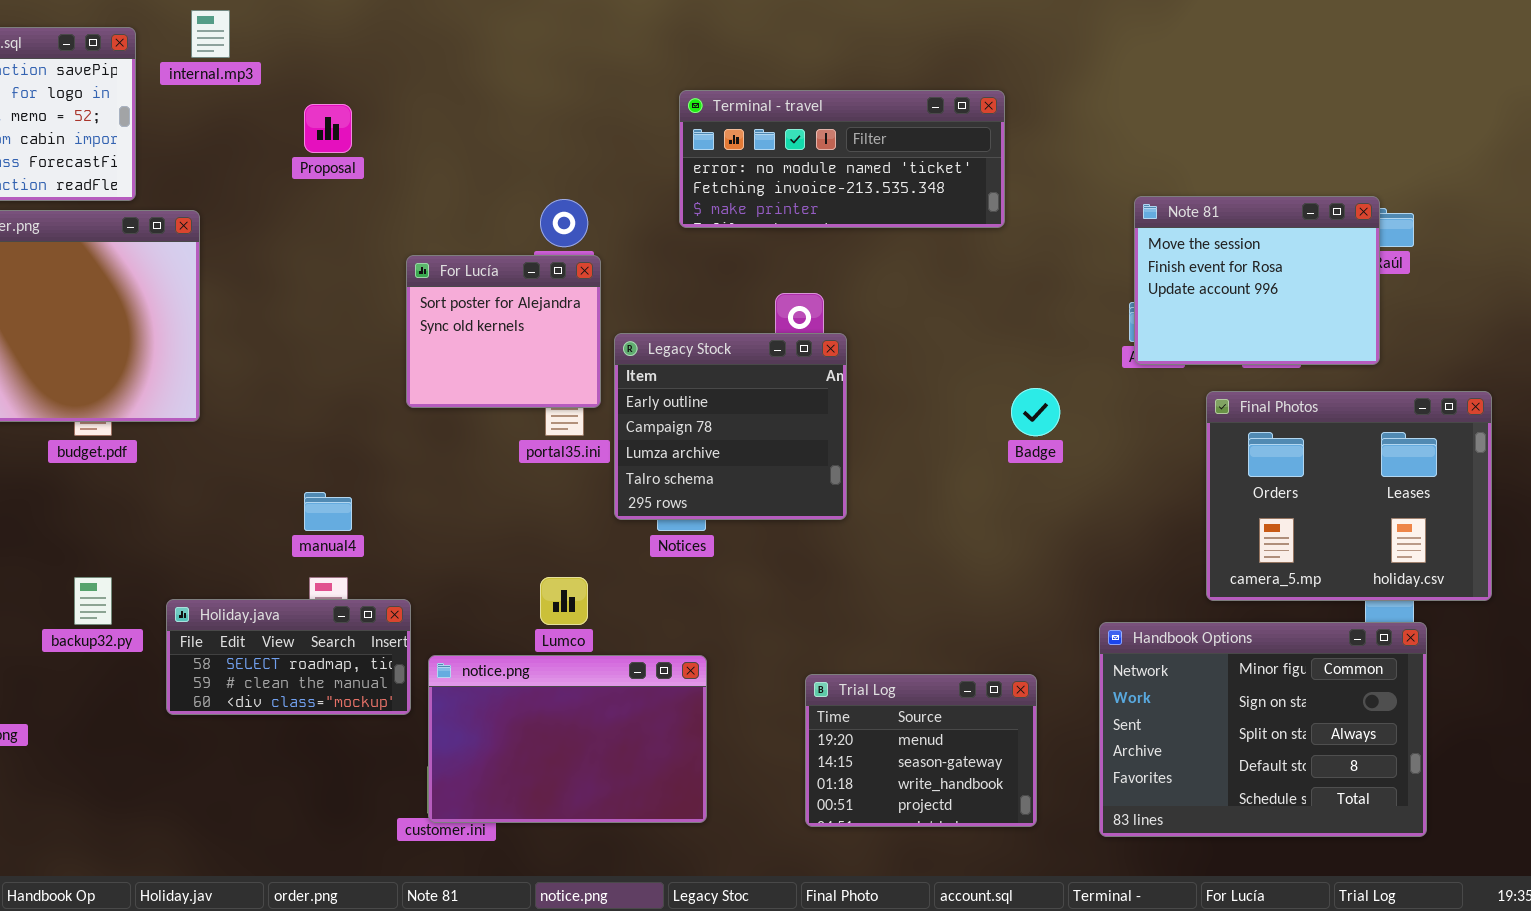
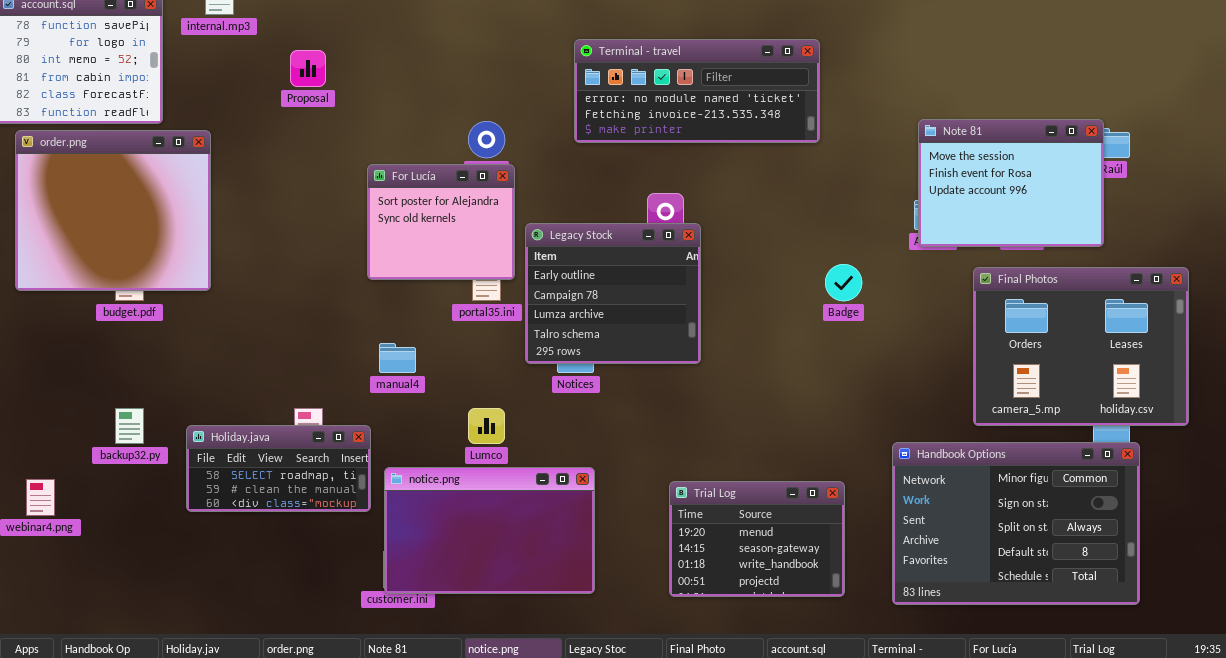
manual4: [304,492,352,531] -> [379,343,416,373], moved

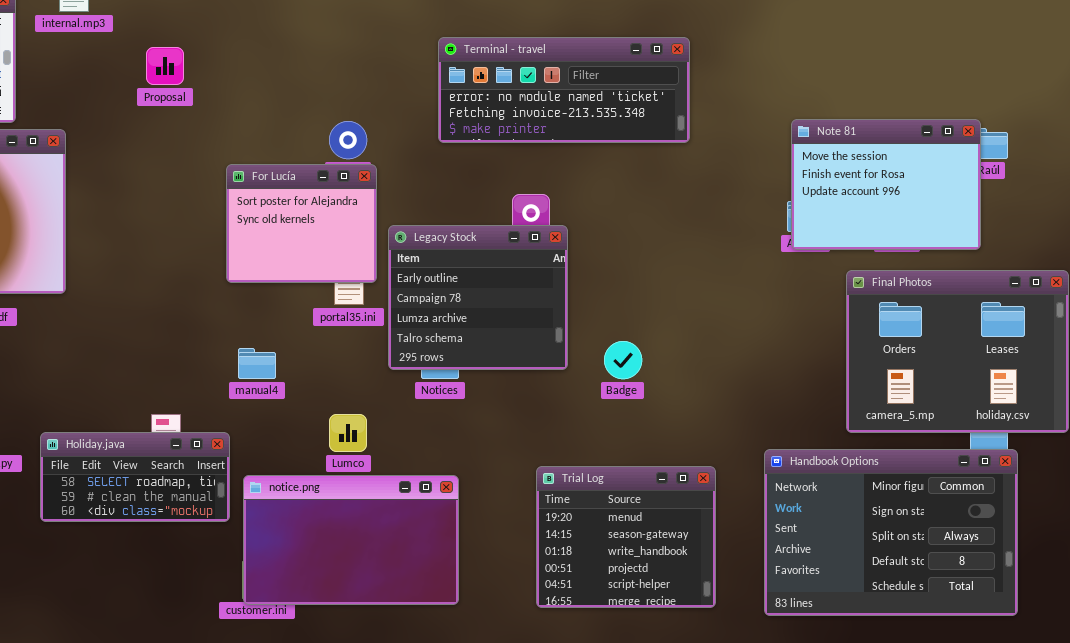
Badge: [825,264,862,301] -> [604,341,642,379], moved
Trial Log: [669,481,845,597] -> [536,466,716,608], resized

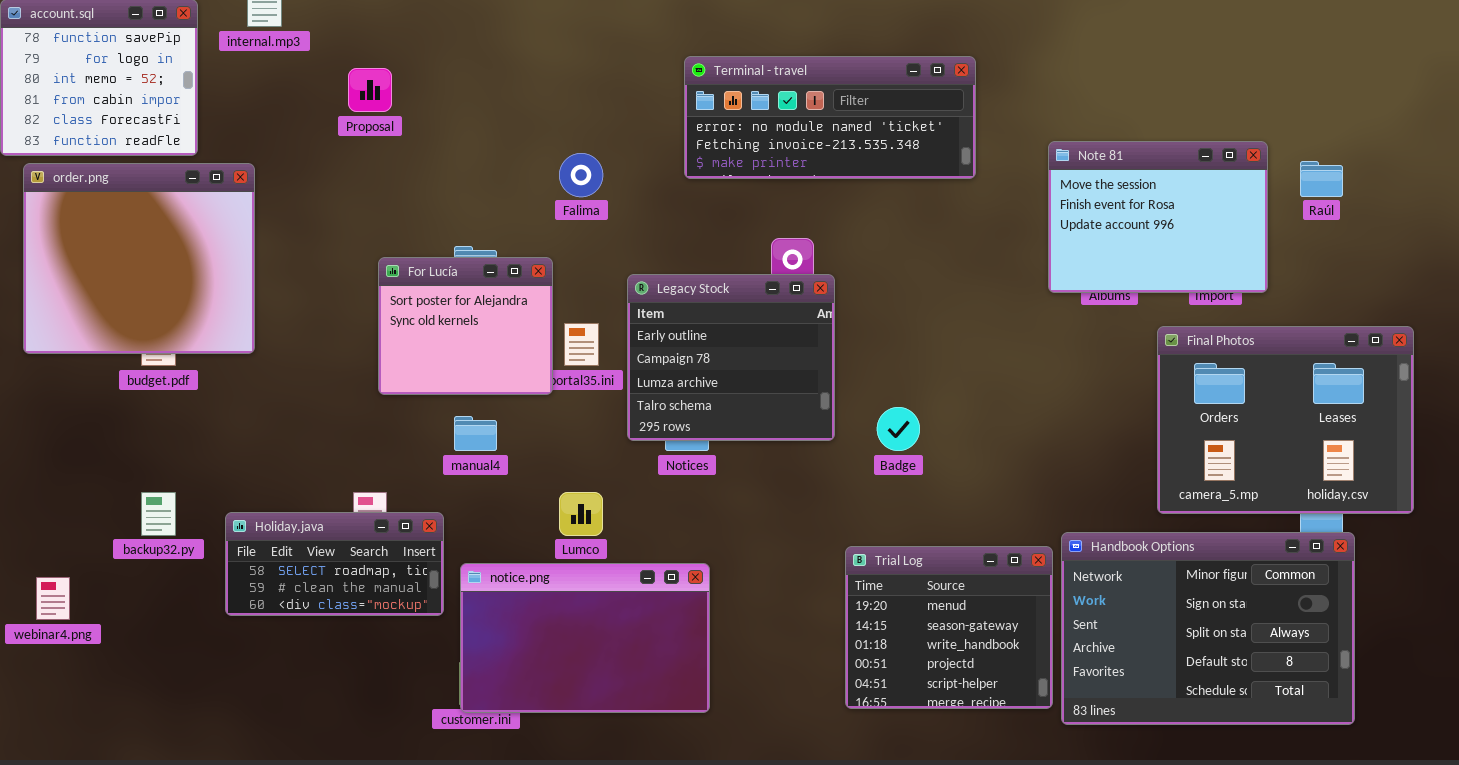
Note 81: [791,119,981,250] -> [1048,141,1268,293], moved
For Lucía: [226,164,377,283] -> [378,257,553,395], moved
Trial Log: [536,466,716,608] -> [845,546,1053,709], moved

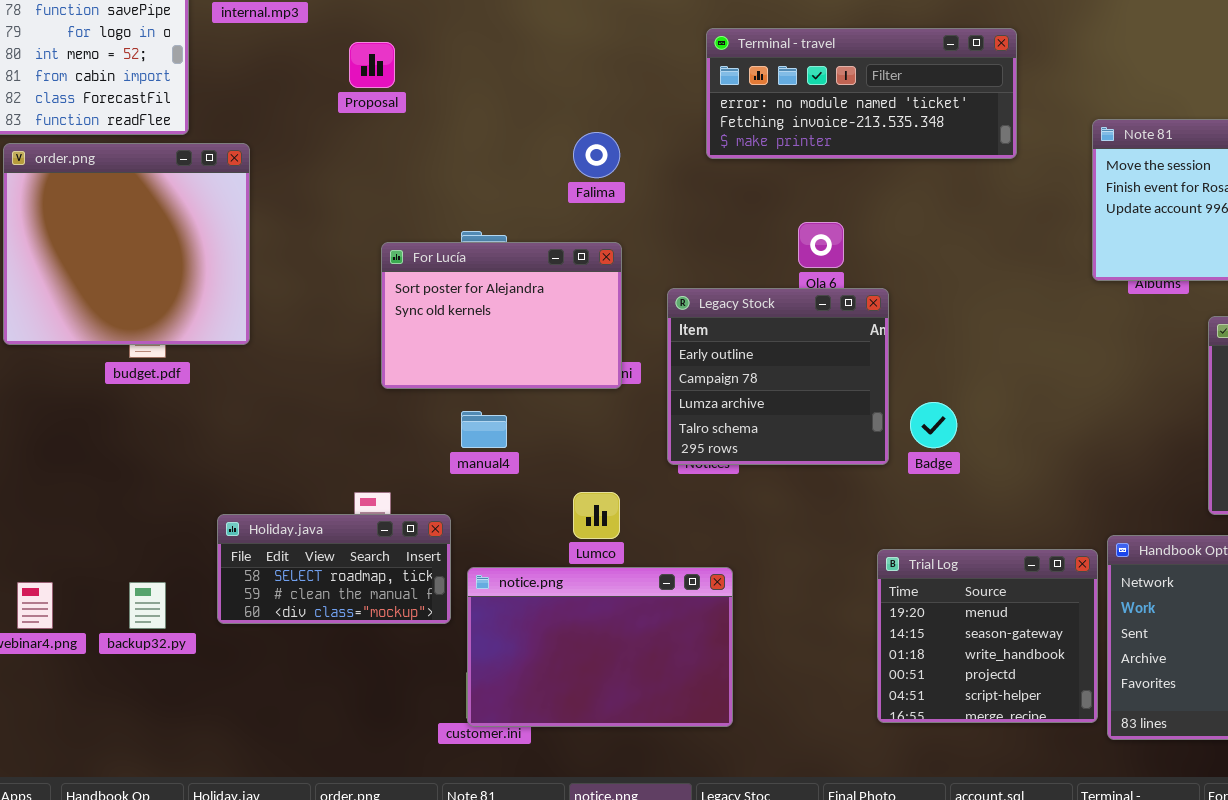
For Lucía: [378,257,553,395] -> [381,242,622,389], resized
Legacy Stock: [627,274,835,441] -> [667,288,889,465], moved
backup32.py: [141,492,176,536] -> [129,582,166,629], moved

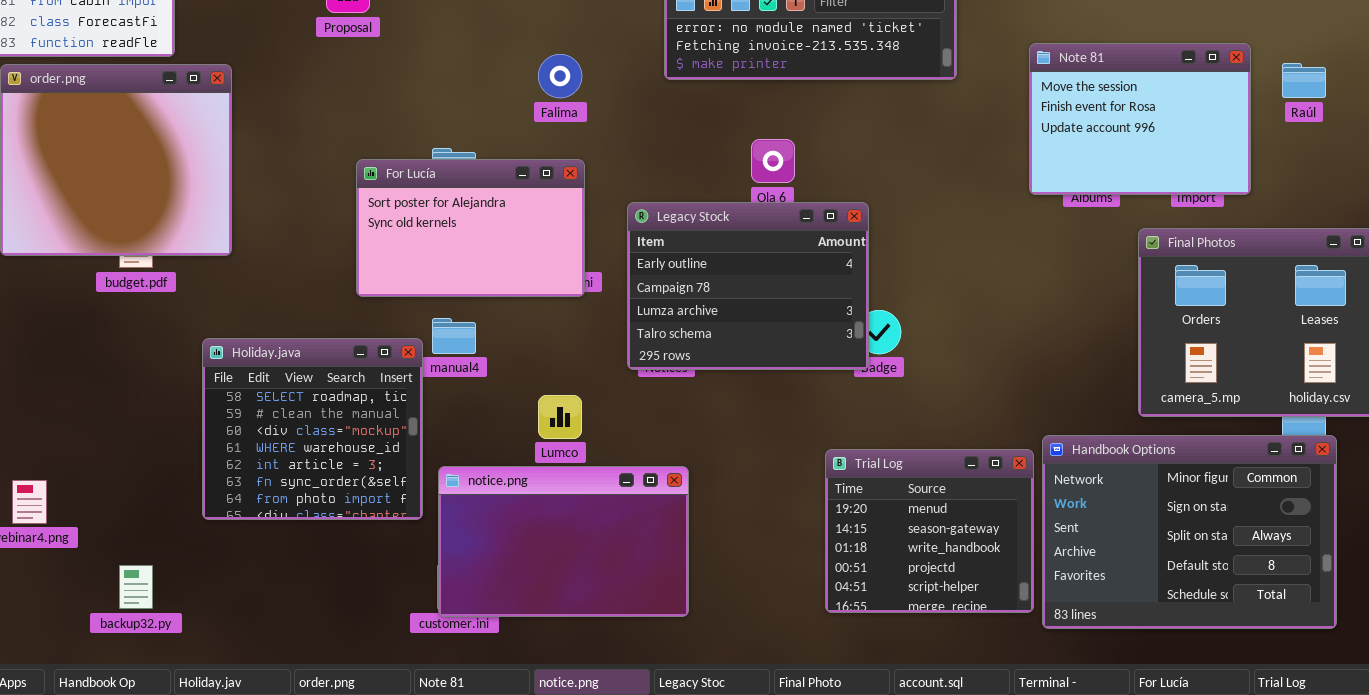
Legacy Stock: [667,288,889,465] -> [627,202,869,370], resized
Holiday.java: [217,514,451,624] -> [202,338,423,520], resized
backup32.py: [129,582,166,629] -> [119,565,153,609], moved

